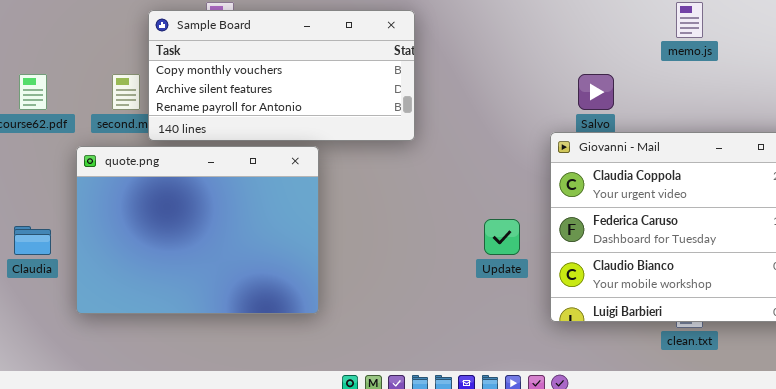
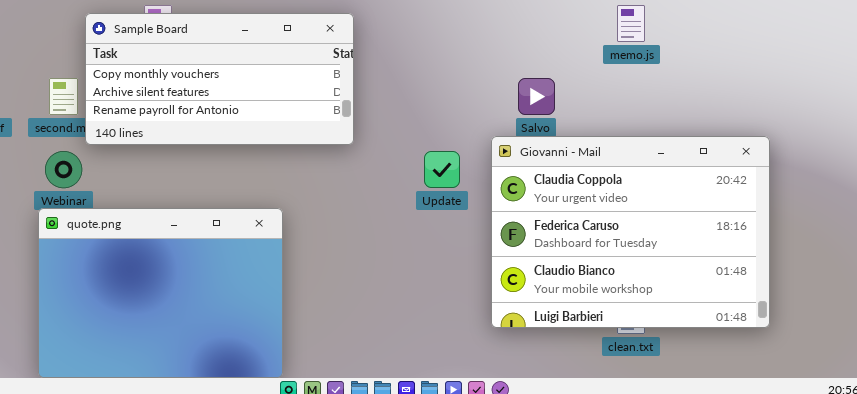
quote.png: [76,146,319,314] -> [38,208,283,378], moved
Update: [484,219,520,255] -> [424,151,460,188], moved

